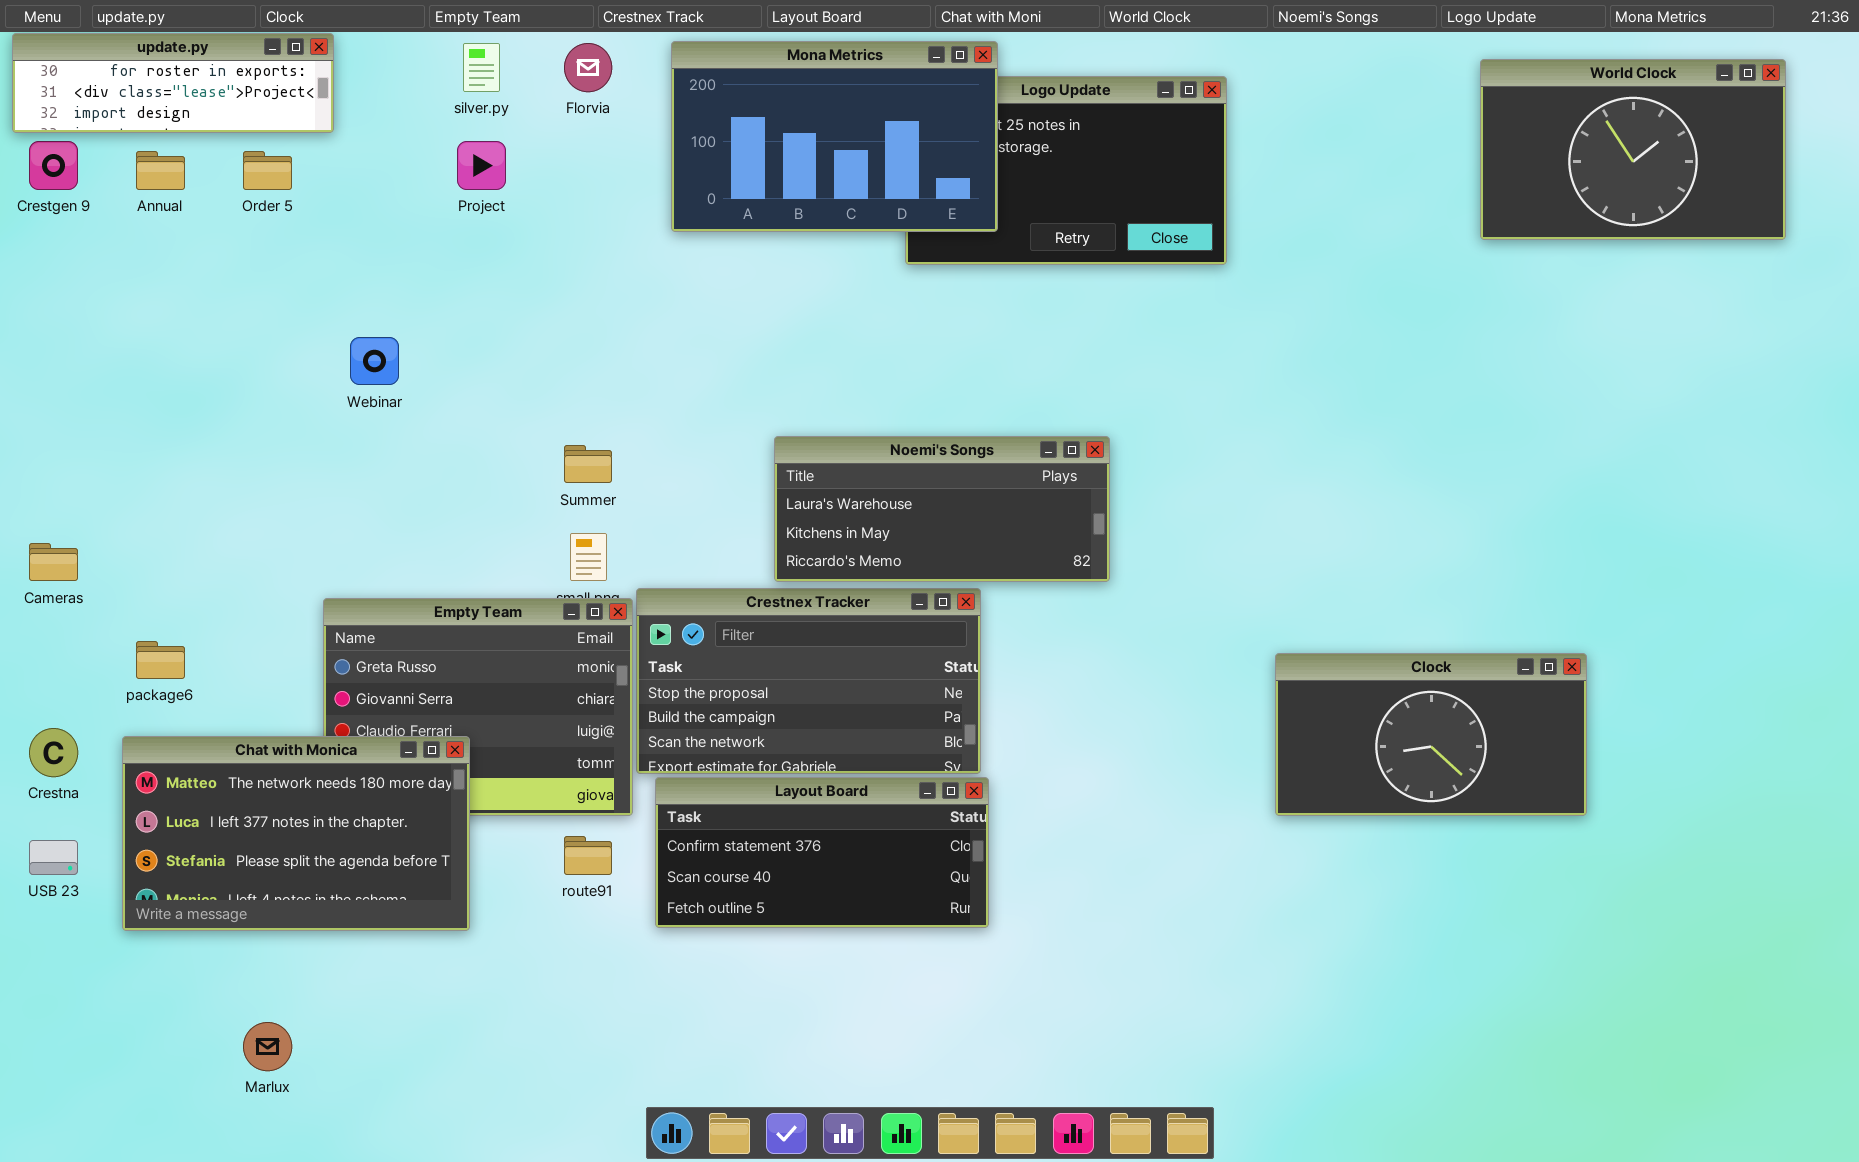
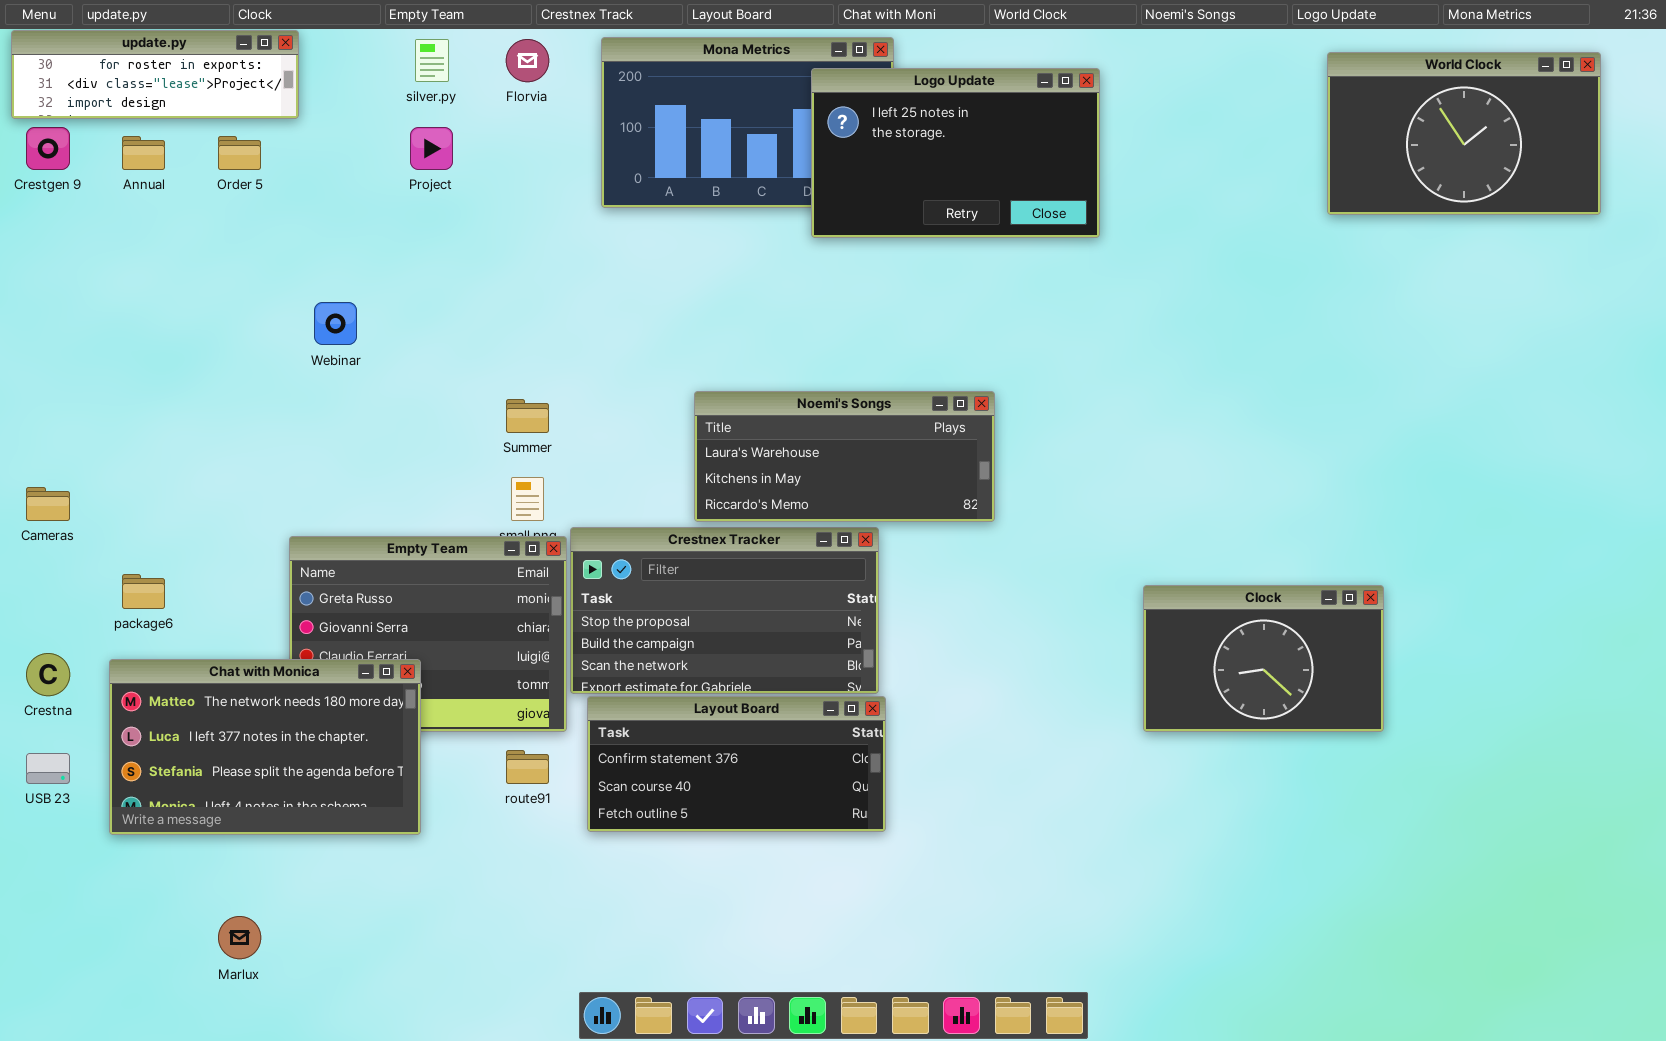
Logo Update: [905,76,1227,265] -> [811,68,1100,238], raised
Clock: [1275,653,1587,816] -> [1143,585,1384,732], resized

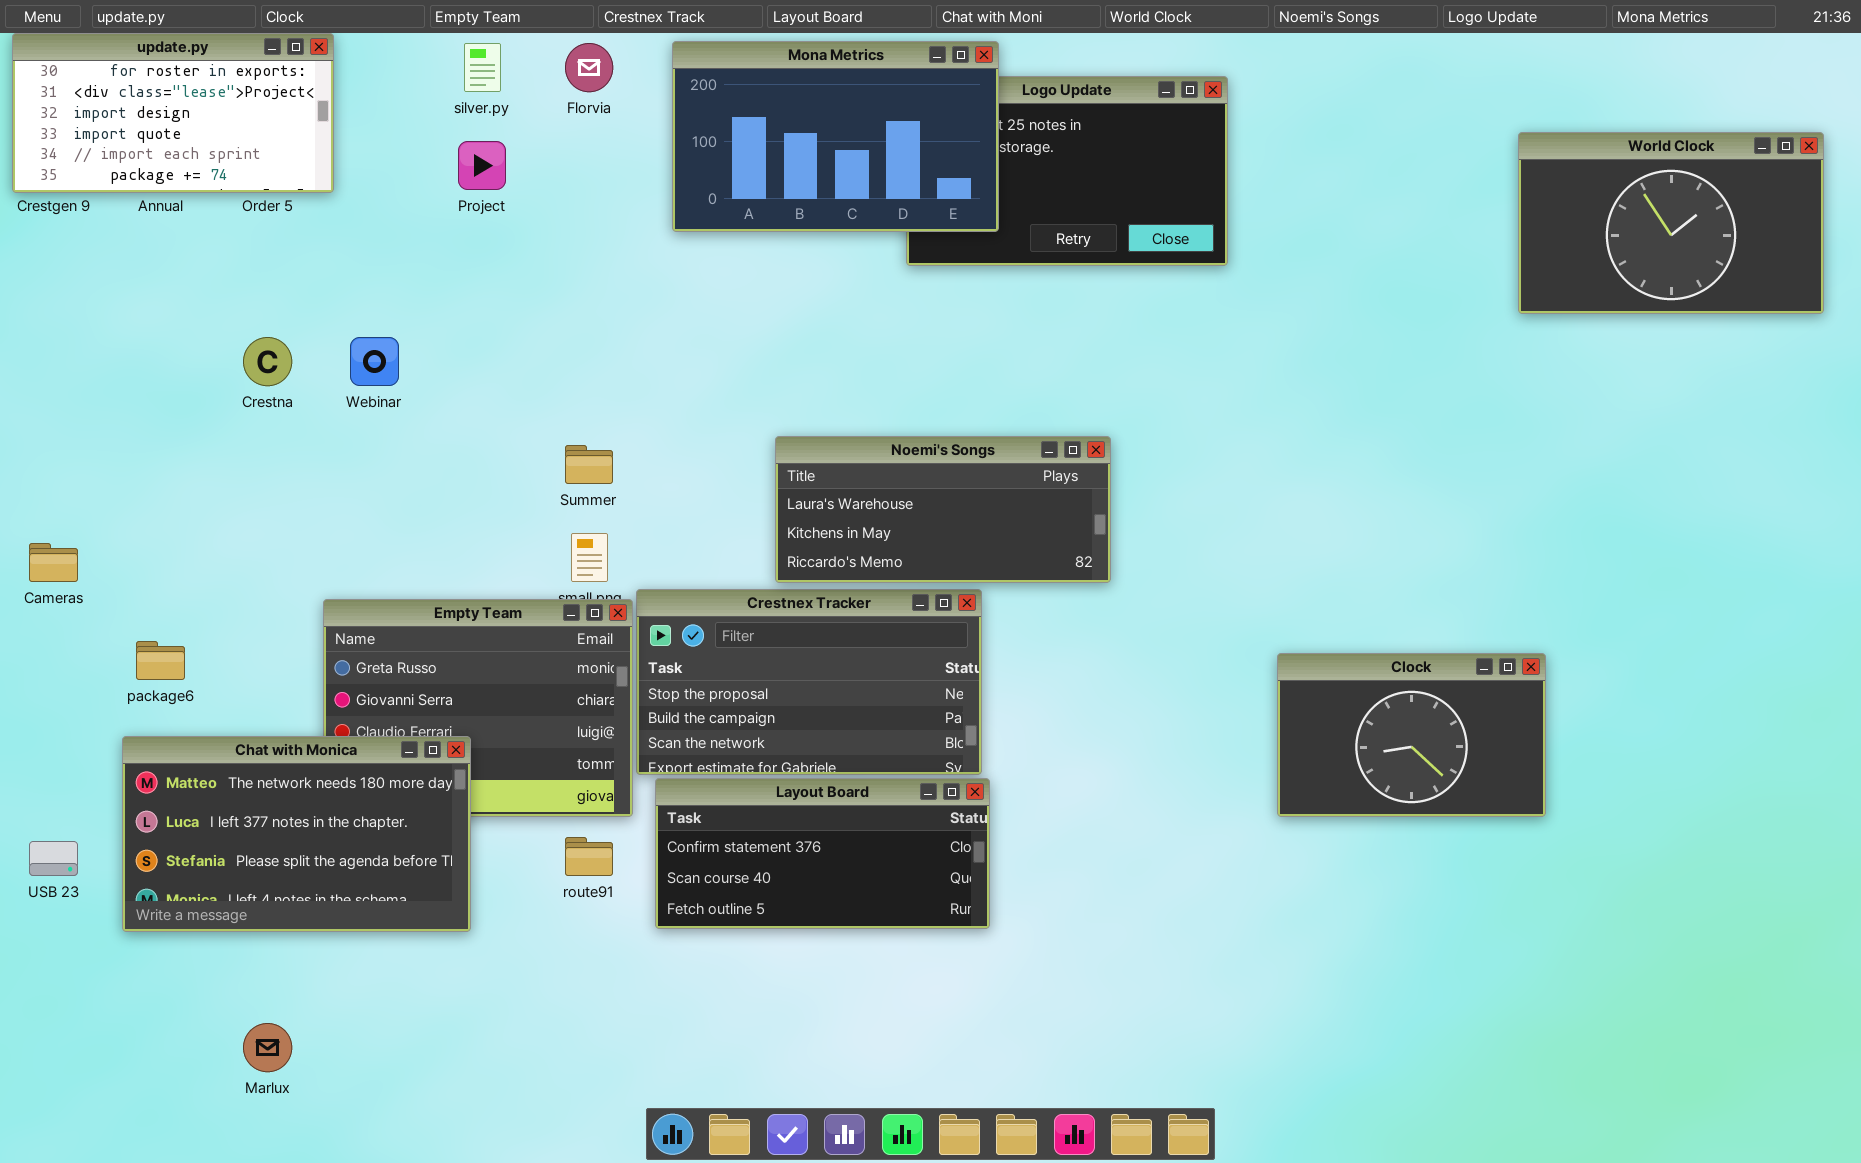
update.py: [11,30,299,119] -> [12,33,334,193], resized
Mona Metrics: [601,37,894,208] -> [672,41,999,232], raised
World Clock: [1327,52,1601,215] -> [1518,132,1824,314], moved
Crestna: [26,653,70,696] -> [243,337,292,386], moved

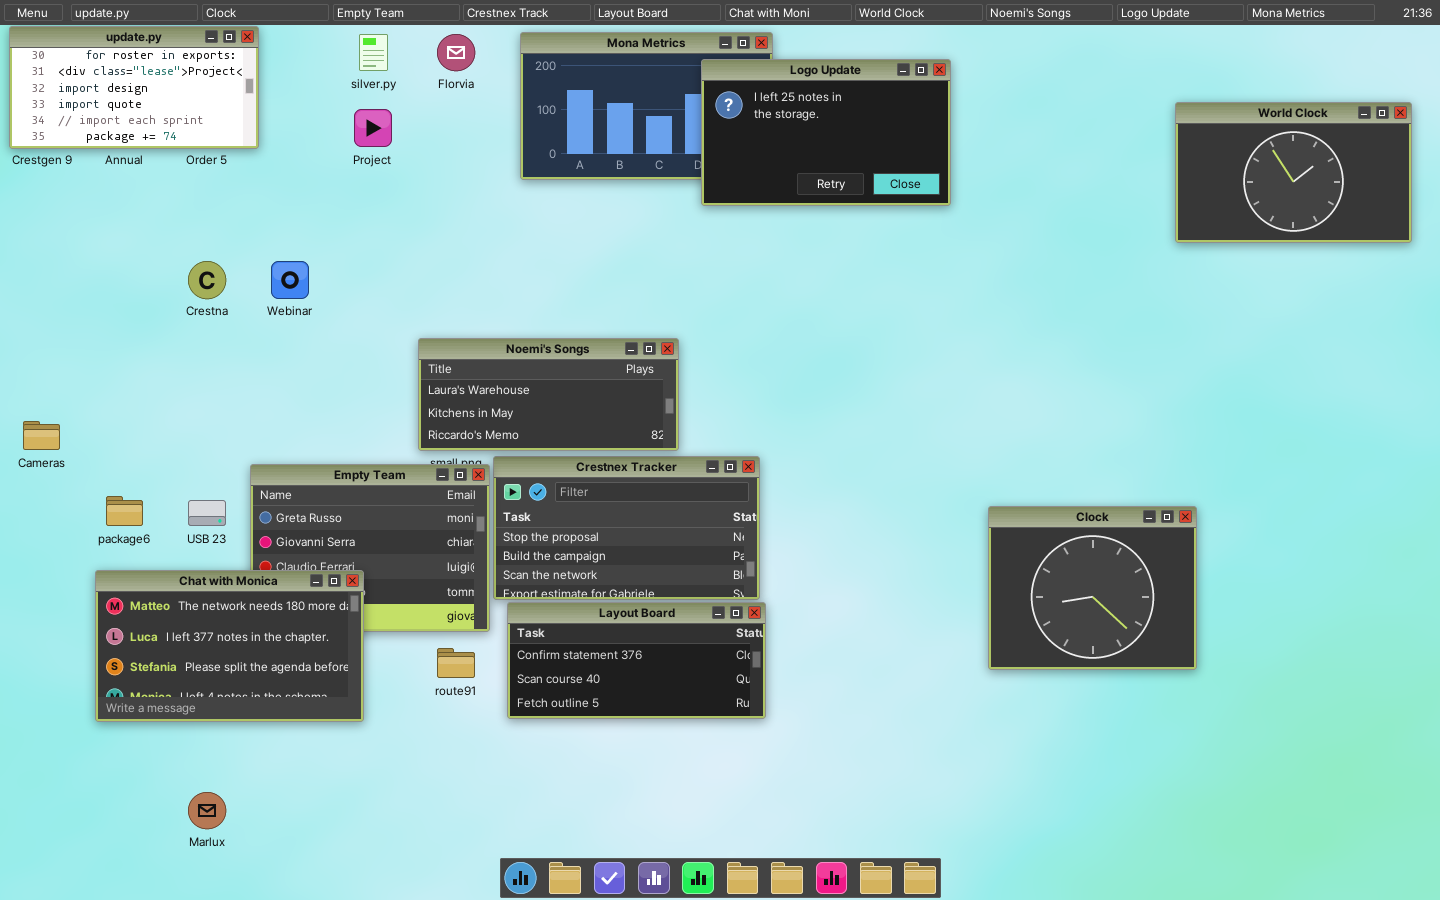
Logo Update: [906,76,1228,266] -> [701,59,951,206], raised
Noemi's Songs: [775,436,1111,583] -> [418,338,679,451], moved
Clock: [1277,653,1546,817] -> [988,506,1197,670], resized
USB 23: [29,841,78,876] -> [188,500,226,526], moved

